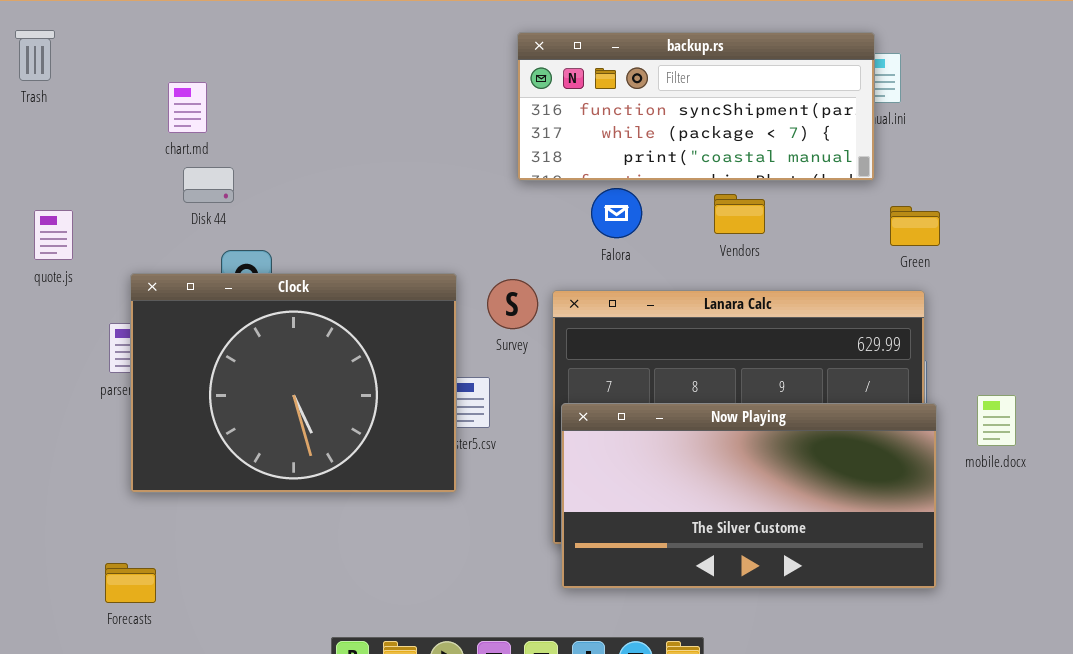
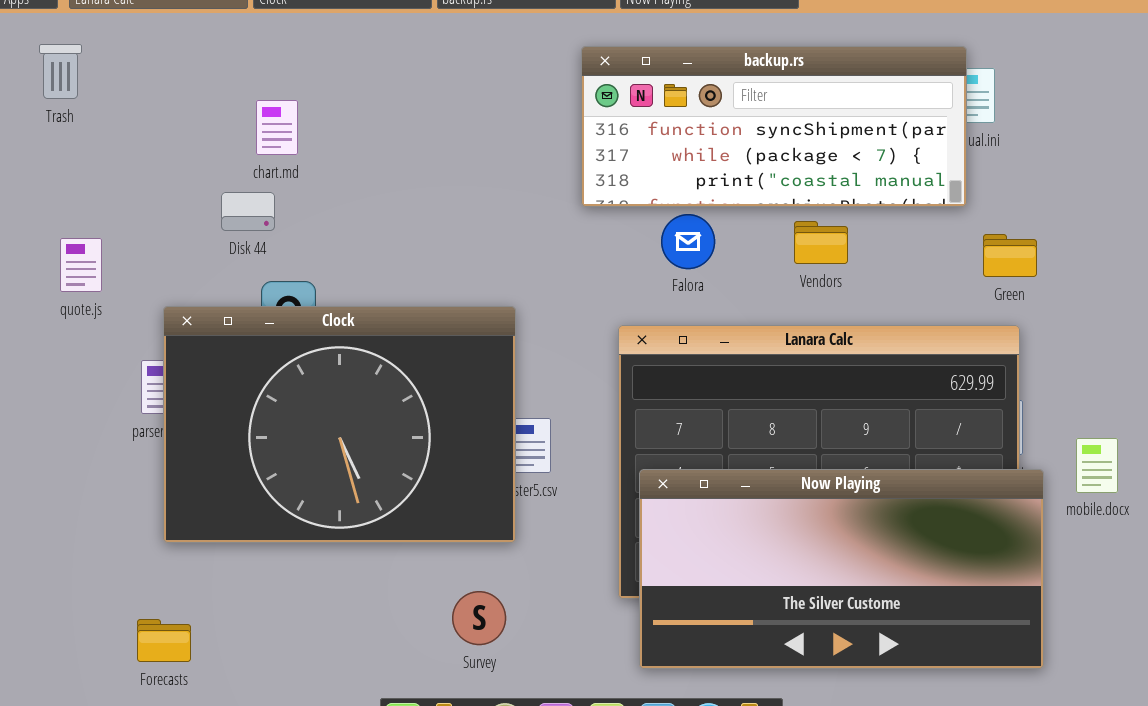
chart.md: [168,82,207,133] -> [256,100,298,155], moved
Survey: [487,279,538,329] -> [452,591,506,645], moved
Now Playing: [561,403,937,589] -> [639,469,1044,669], moved

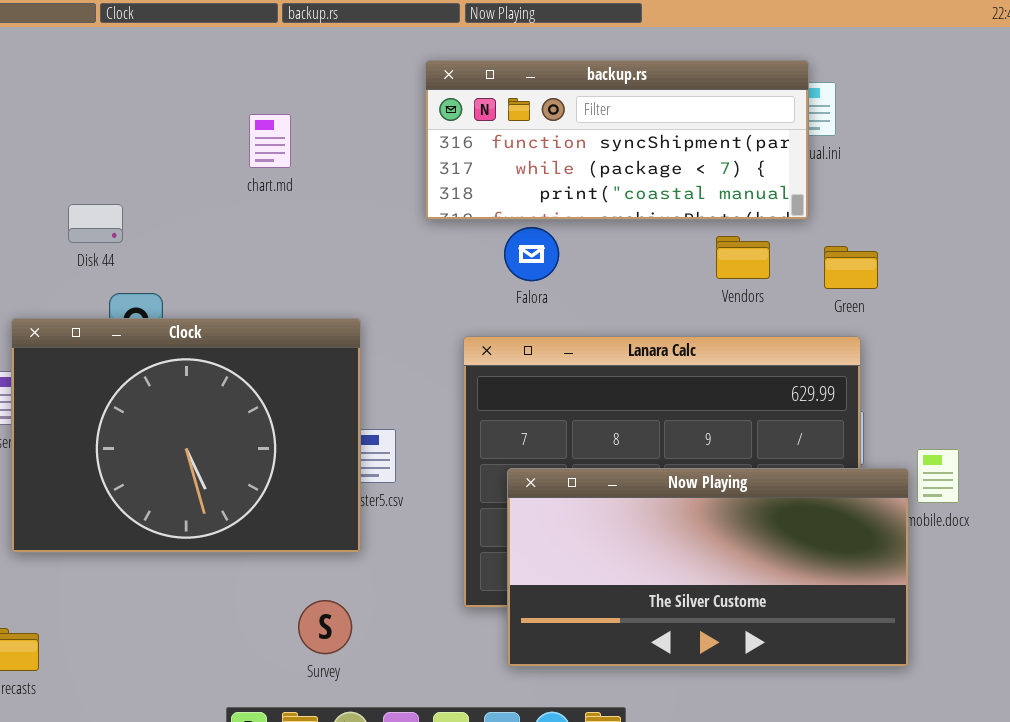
chart.md: [256,100,298,155] -> [249,114,291,168], moved
Vendors: [794,221,848,264] -> [716,236,770,279], moved
Now Playing: [639,469,1044,669] -> [507,468,909,667], moved

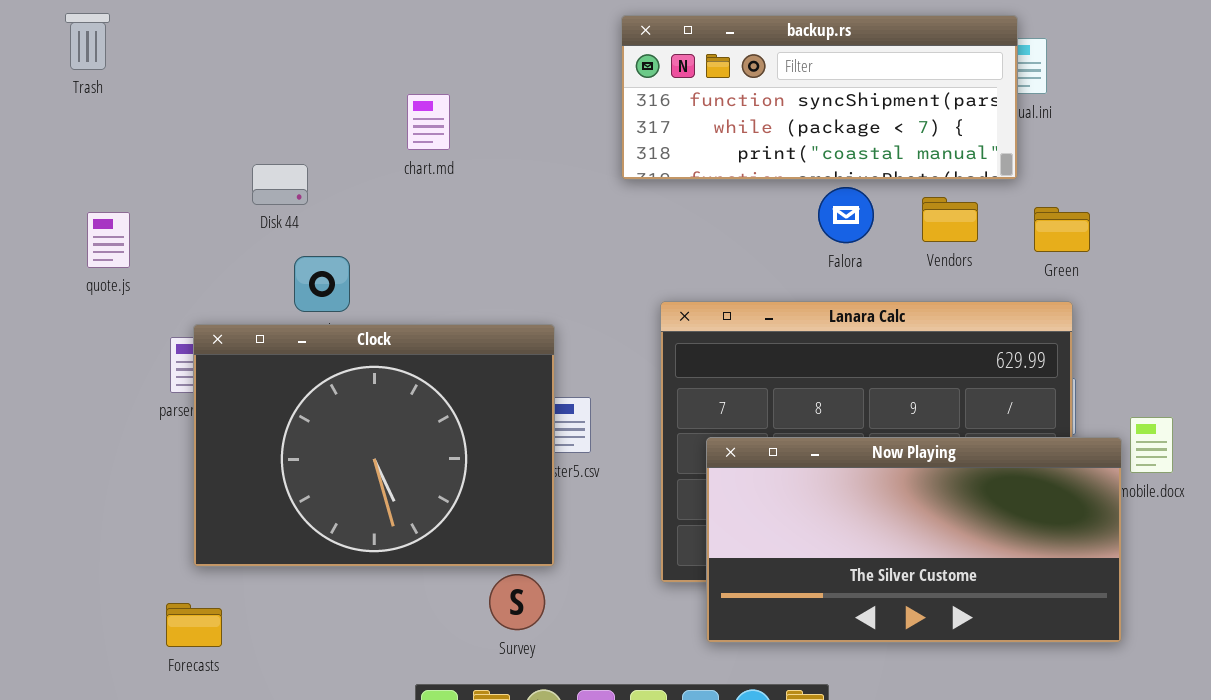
chart.md: [249,114,291,168] -> [407,94,450,150], moved
Falora: [504,227,559,281] -> [818,187,874,243], moved
Clock: [11,318,361,553] -> [193,324,555,567], moved

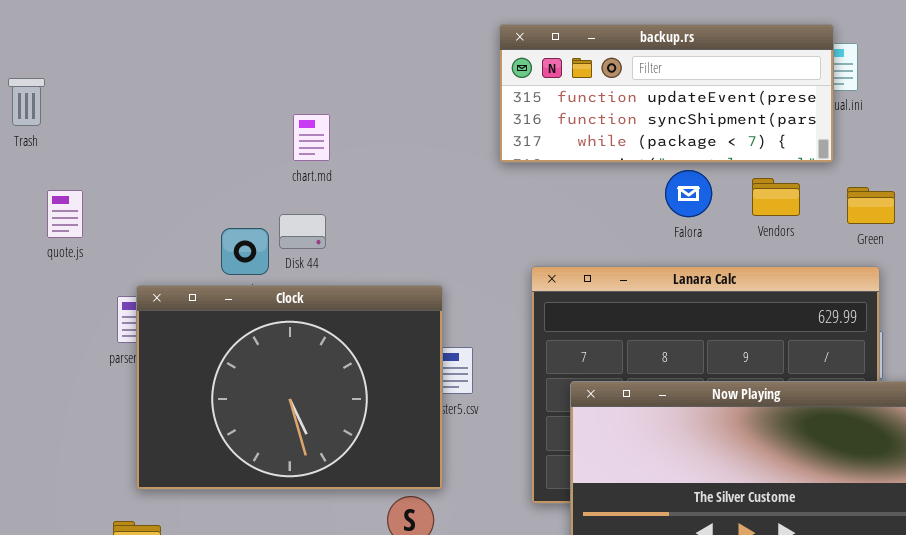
Trash: [65,13,110,70] -> [8,78,45,126], moved
backup.rs: [621,15,1018,180] -> [499,24,834,163], scrolled up 1 row
chart.md: [407,94,450,150] -> [293,114,330,161], moved
Disk 44: [252,164,308,205] -> [279,214,326,249], moved

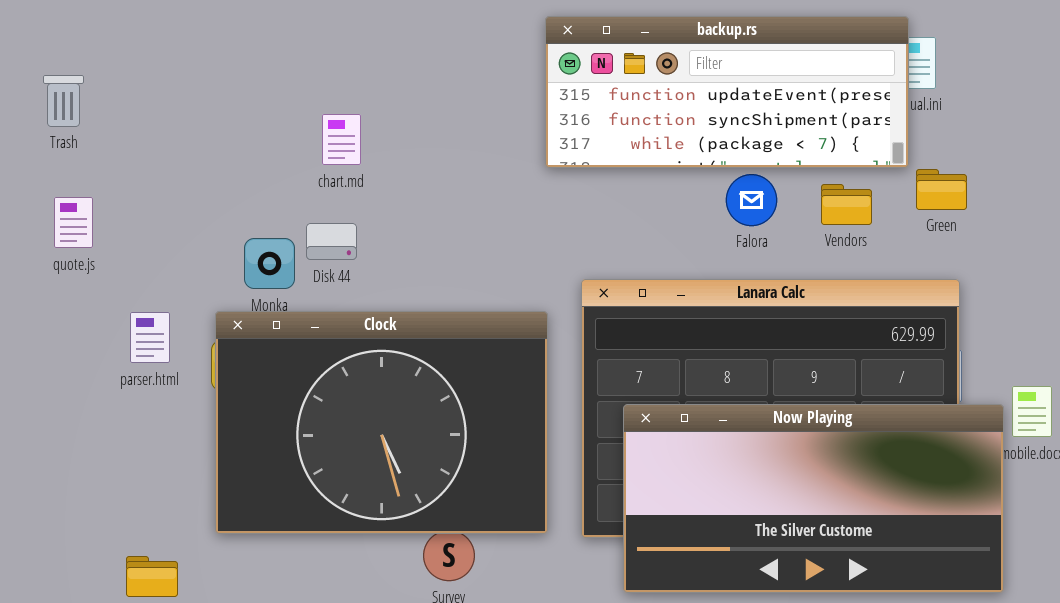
Trash: [8,78,45,126] -> [43,75,84,127], moved
Green: [847,187,895,224] -> [916,169,967,210], moved
Clock: [136,285,443,490] -> [215,311,548,534], moved

